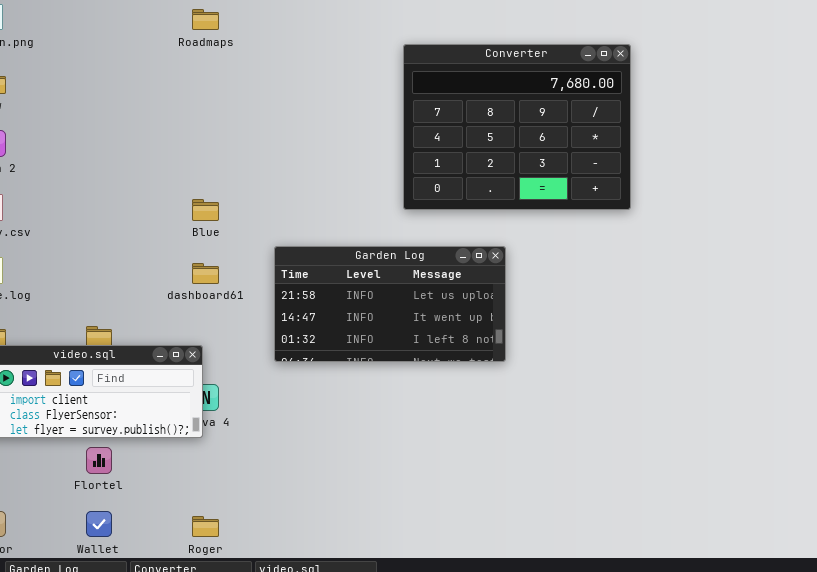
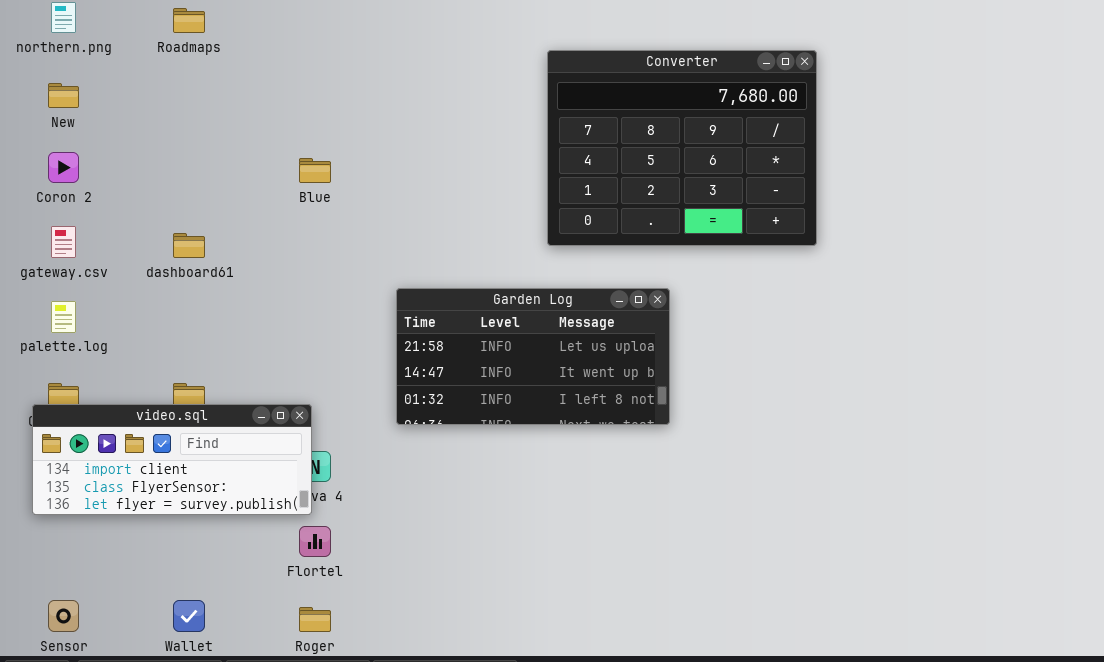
Roadmaps: [192,9,219,30] -> [173,8,205,33], moved
Blue: [192,199,219,221] -> [299,158,331,183], moved
dashboard61: [192,263,219,284] -> [173,233,205,258], moved
Flortel: [86,447,112,474] -> [299,526,331,557], moved

